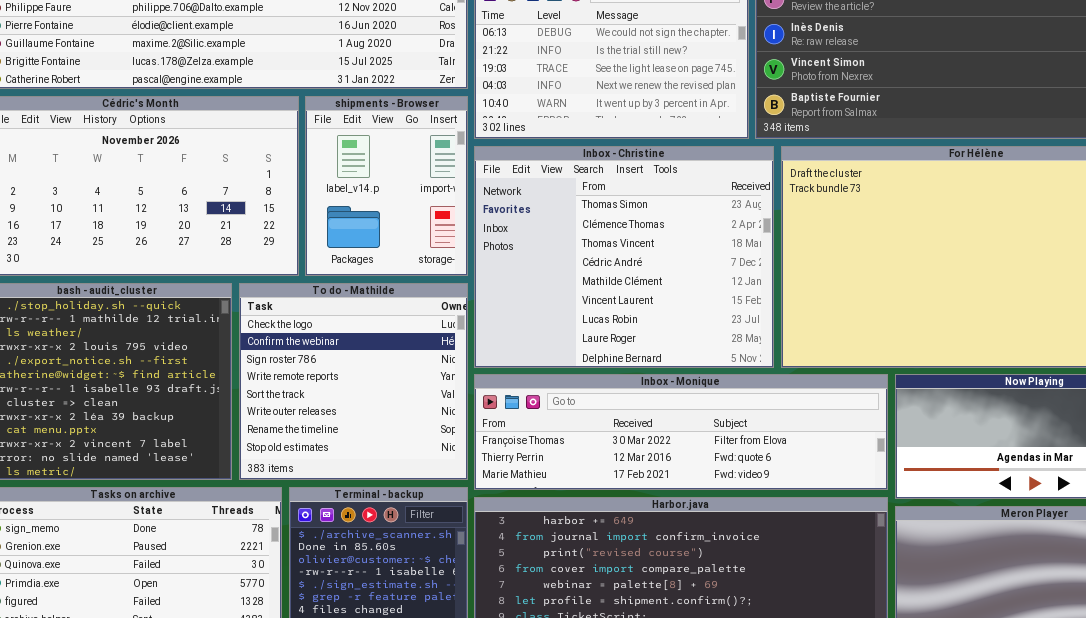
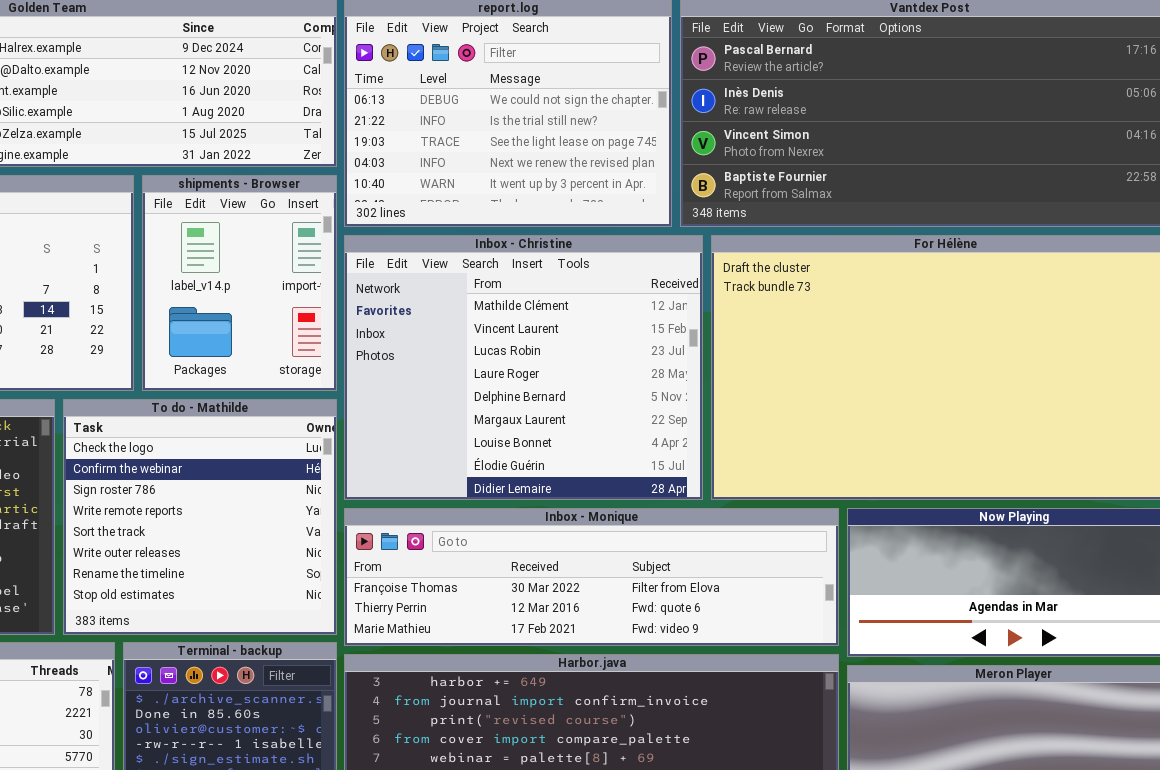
Inbox - Christine: [474,146,774,368] -> [344,235,703,500], scrolled down 4 rows

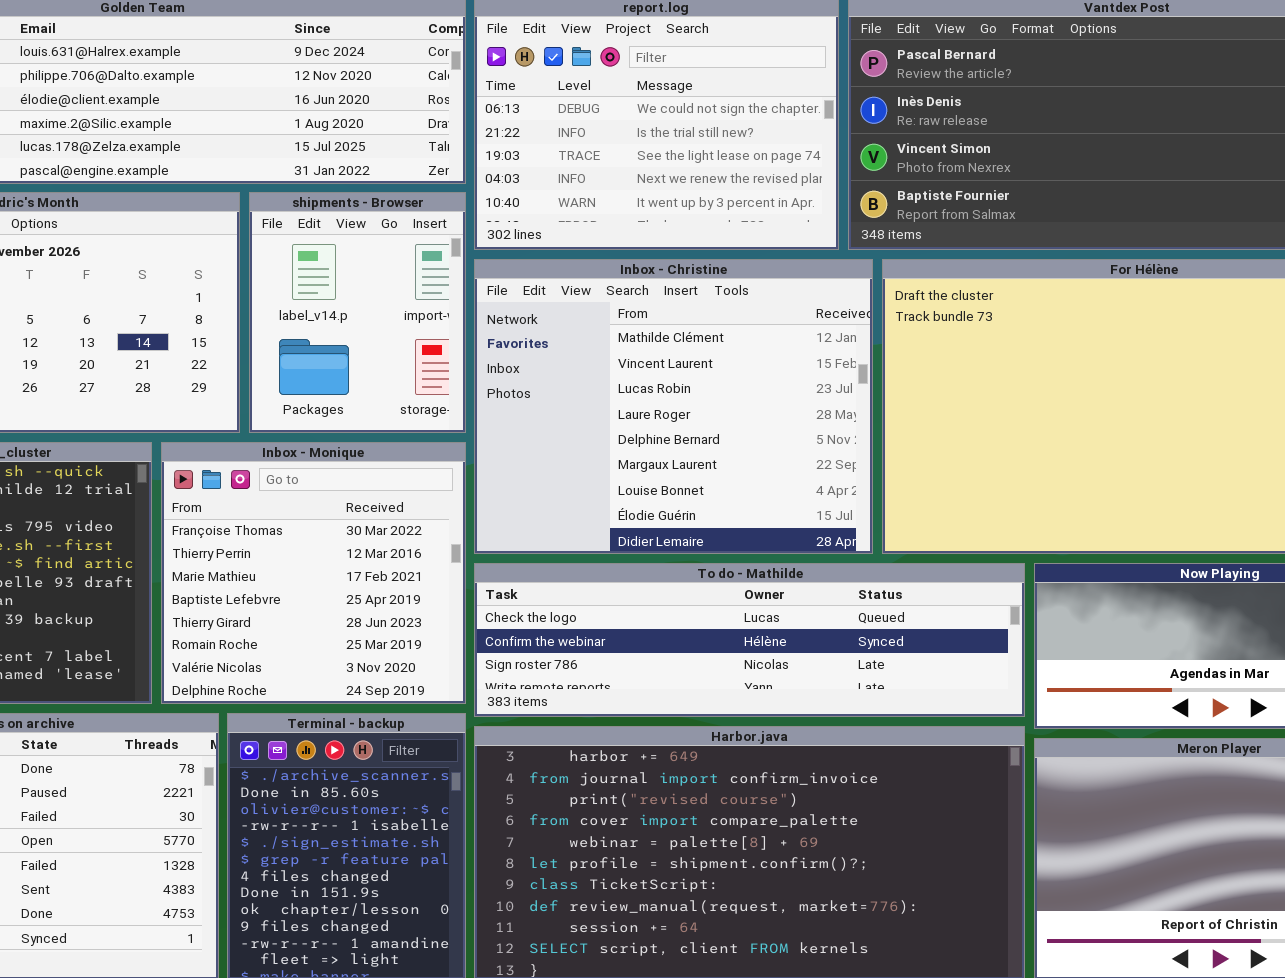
To do - Mathilde: [63,399,337,635] -> [474,563,1025,717], moved, resized
Inbox - Monique: [344,508,839,646] -> [161,442,466,704], moved, resized

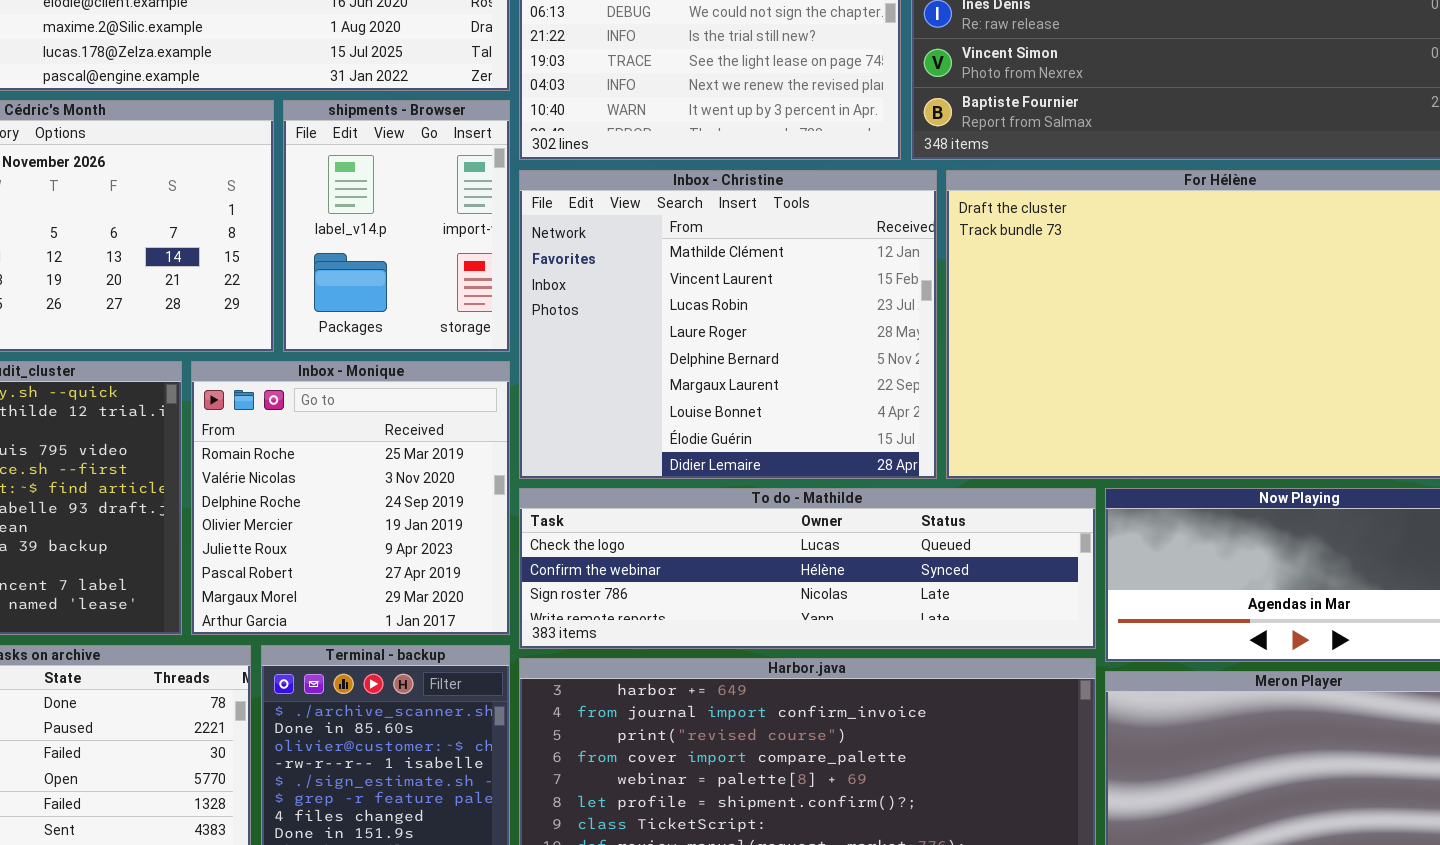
Inbox - Monique: [161,442,466,704] -> [191,361,510,635], scrolled down 5 rows

